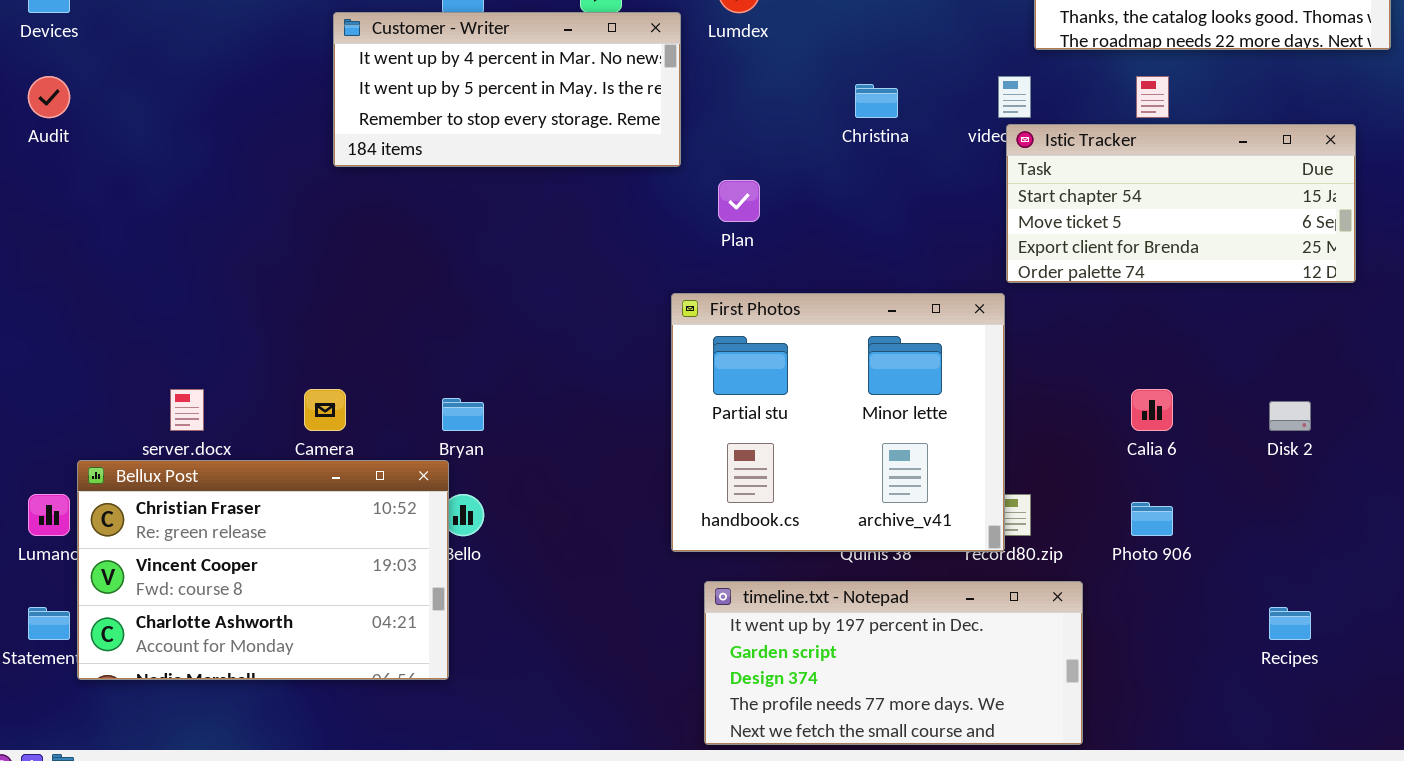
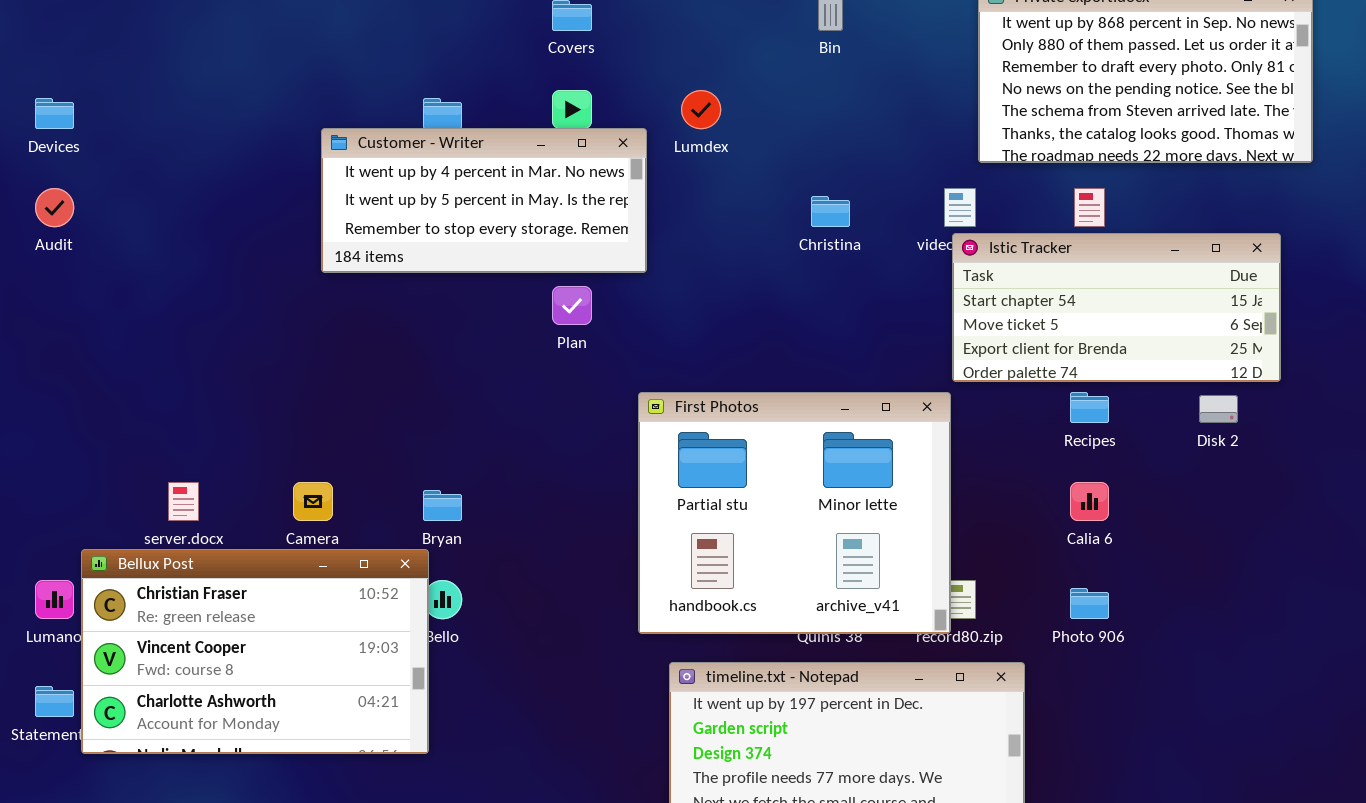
Plan: [718,180,760,222] -> [552,286,592,325], moved
Disk 2: [1269,401,1311,431] -> [1199,395,1238,423], moved
Recipes: [1269,607,1311,640] -> [1070,392,1109,423], moved

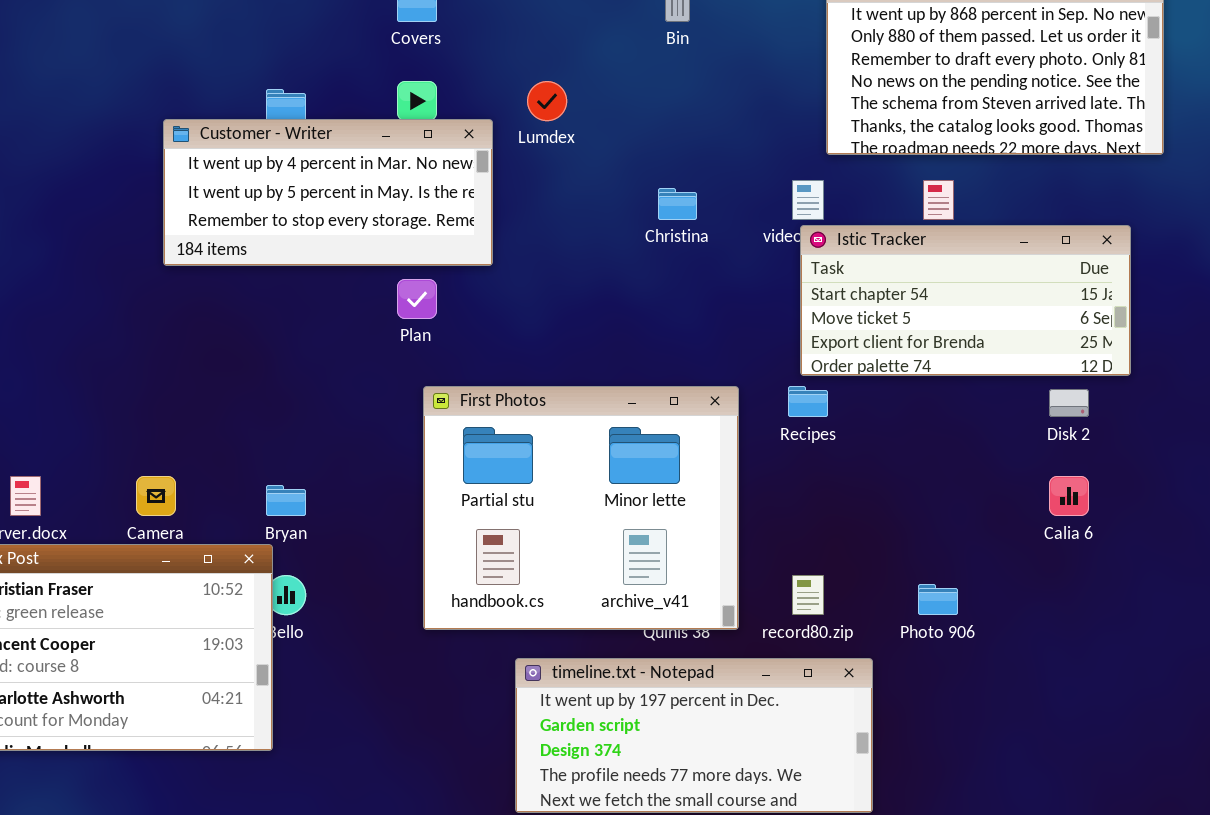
First Photos: [638,392,951,634] -> [423,386,739,630], moved
Recipes: [1070,392,1109,423] -> [788,386,828,417], moved
Calia 6: [1070,482,1109,521] -> [1049,476,1089,516], moved

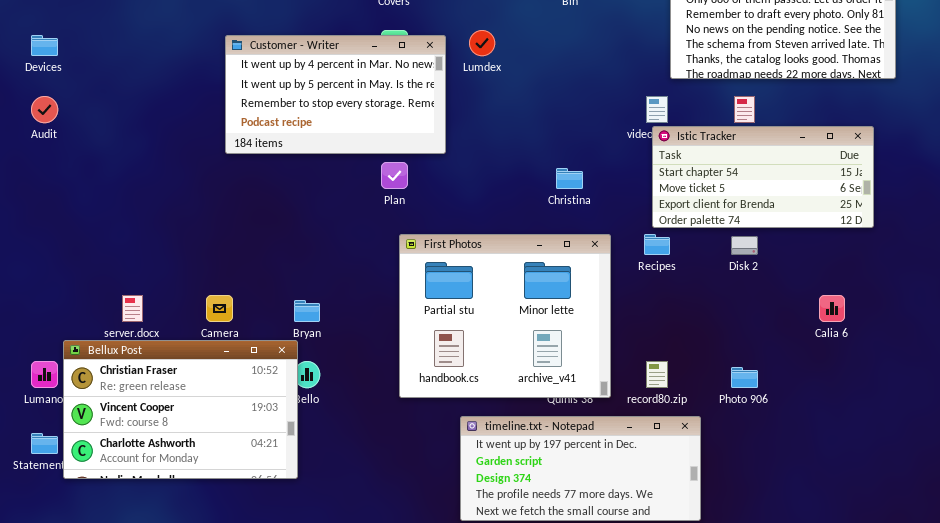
Customer - Writer: [163,119,493,266] -> [225,35,446,154], resized
Christina: [658,188,697,220] -> [556,168,583,189], moved
Disk 2: [1049,389,1089,417] -> [731,236,758,255], moved

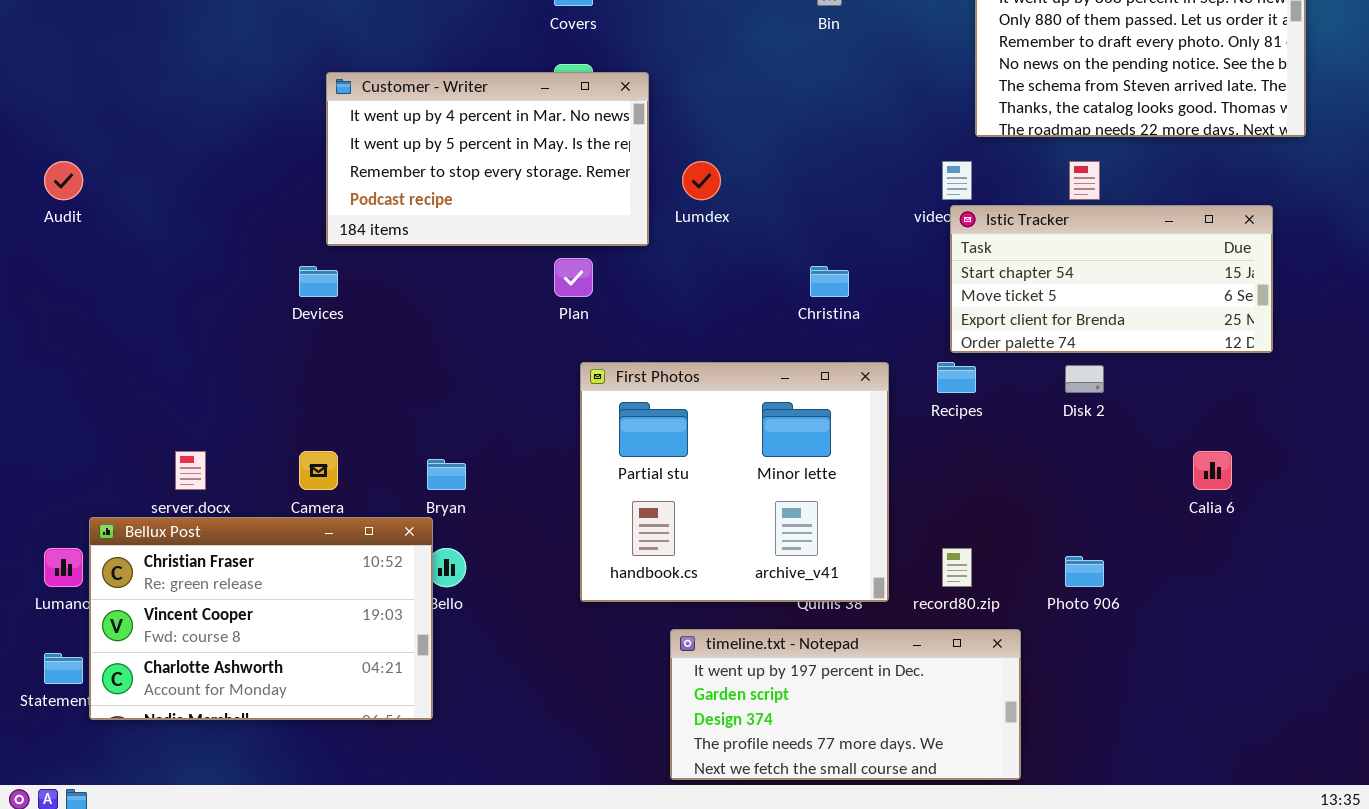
Lumdex: [469,30,495,56] -> [682,161,721,200], moved
Devices: [31,35,58,56] -> [299,266,338,297], moved

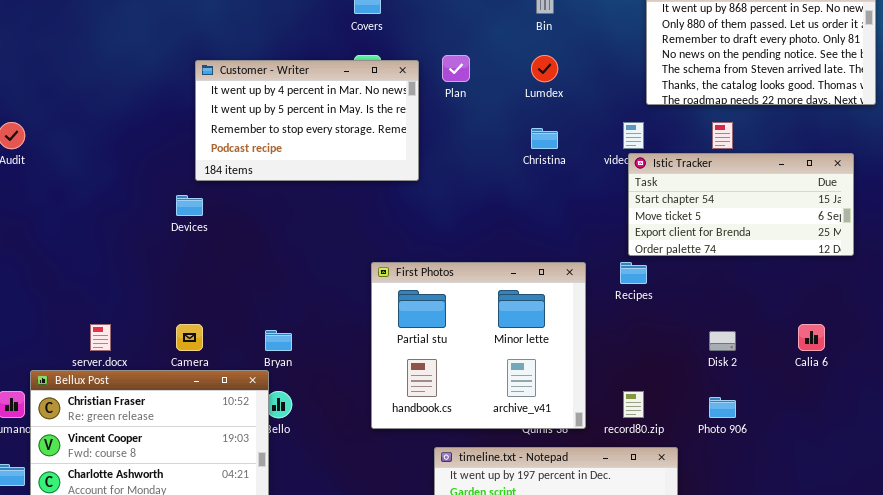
Lumdex: [682,161,721,200] -> [531,55,558,82], moved
Plan: [554,258,593,297] -> [442,55,470,82], moved
Christina: [810,266,849,297] -> [531,128,558,149], moved
Disk 2: [1065,365,1104,393] -> [709,331,736,351], moved

